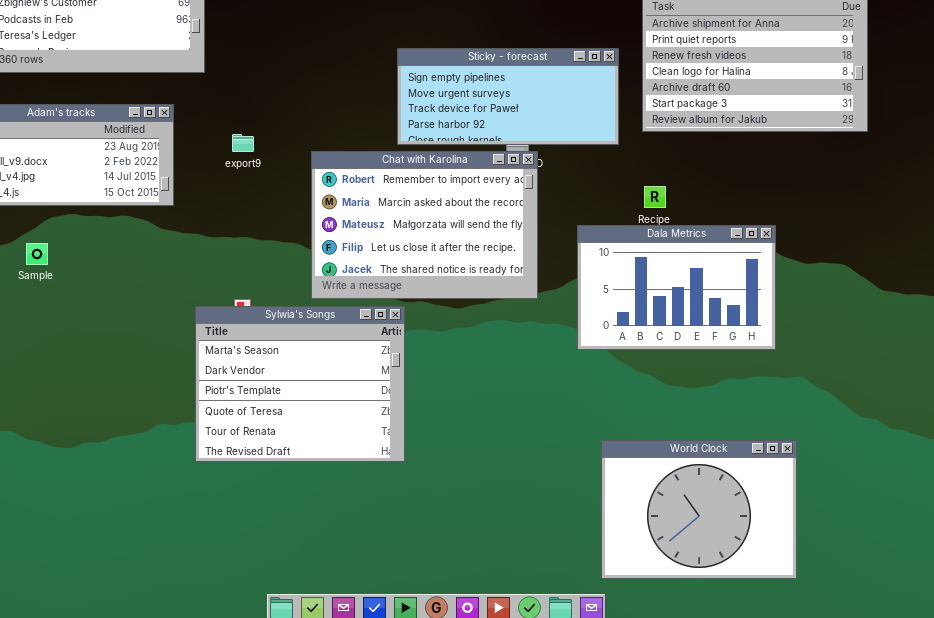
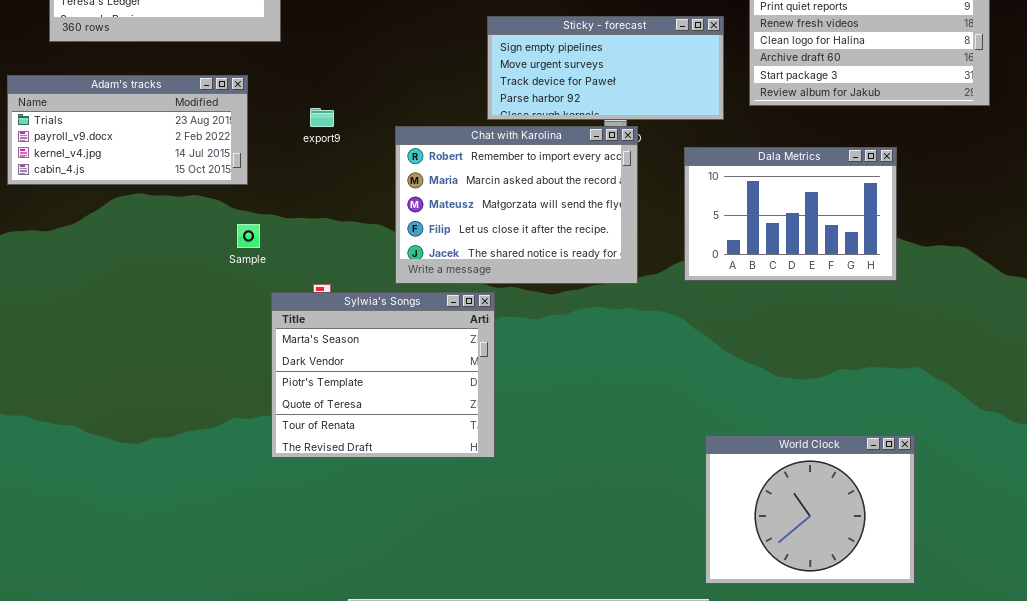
Dala Metrics: [577,225,776,350] -> [684,147,897,281], moved
Sample: [26,243,48,265] -> [237,224,260,248], moved

